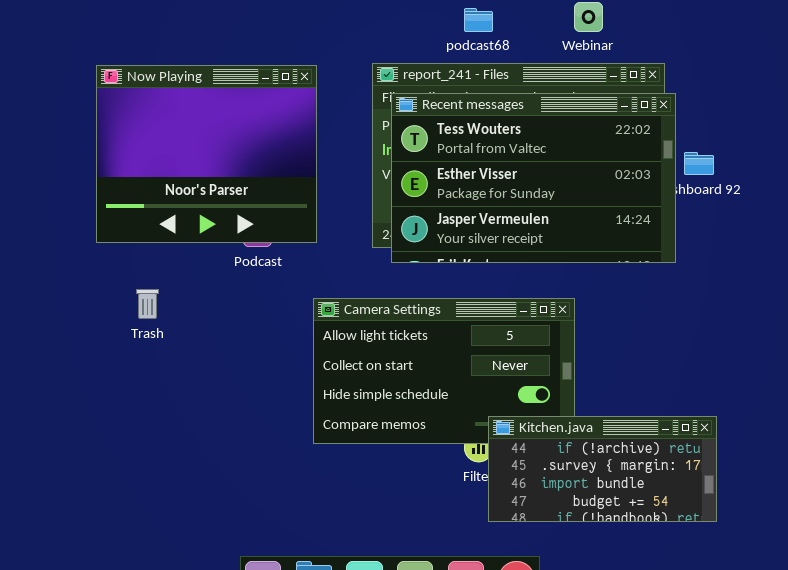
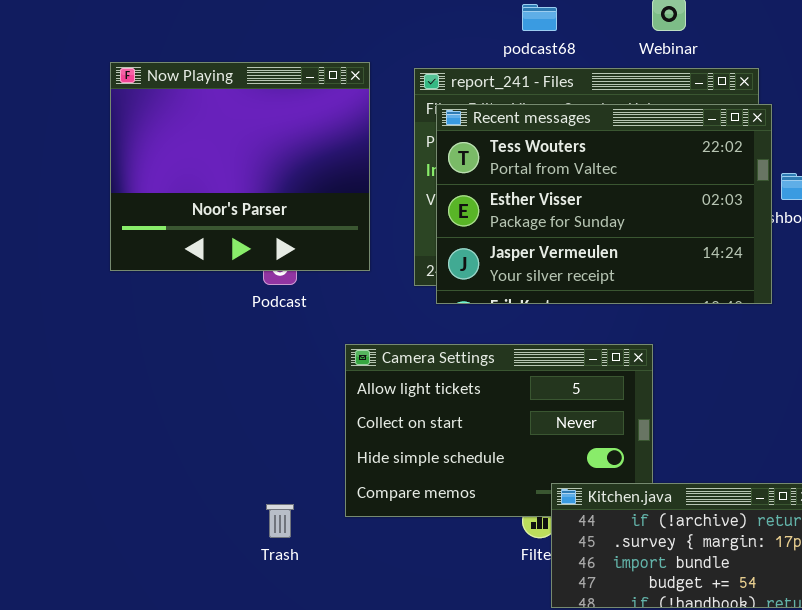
Now Playing: [96,65,317,243] -> [110,62,370,271], moved
Trash: [136,289,159,319] -> [266,504,294,538], moved

